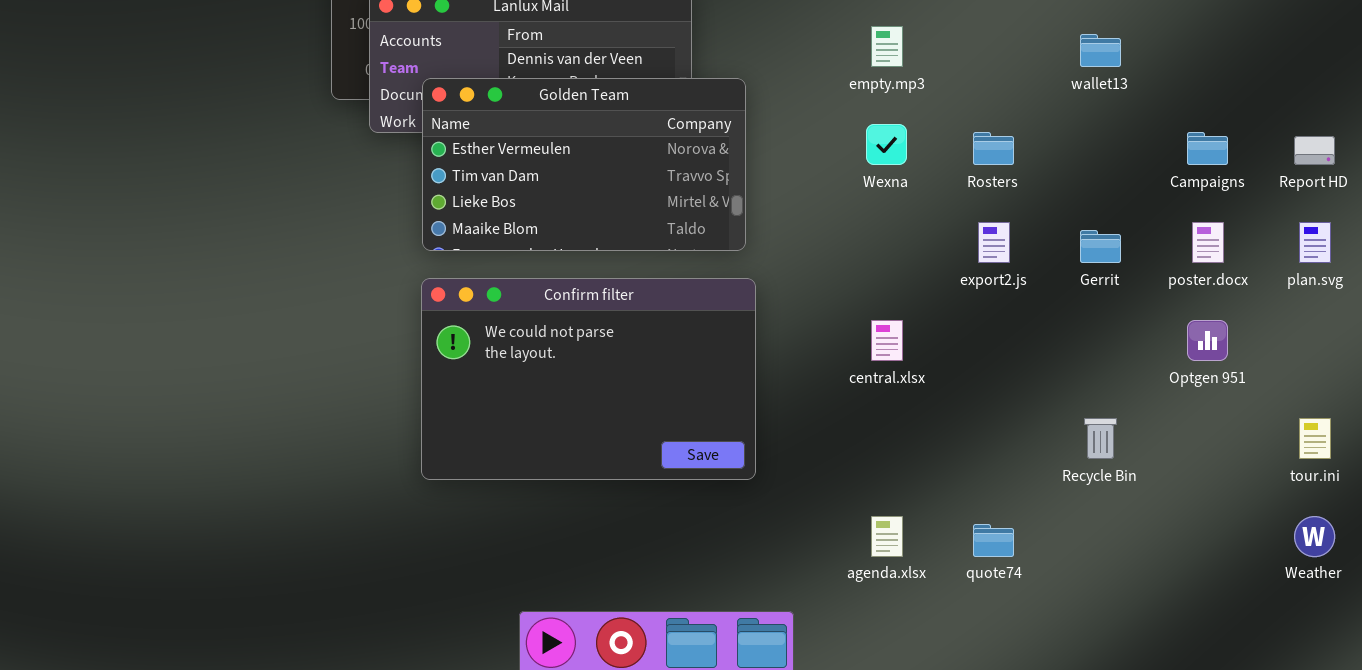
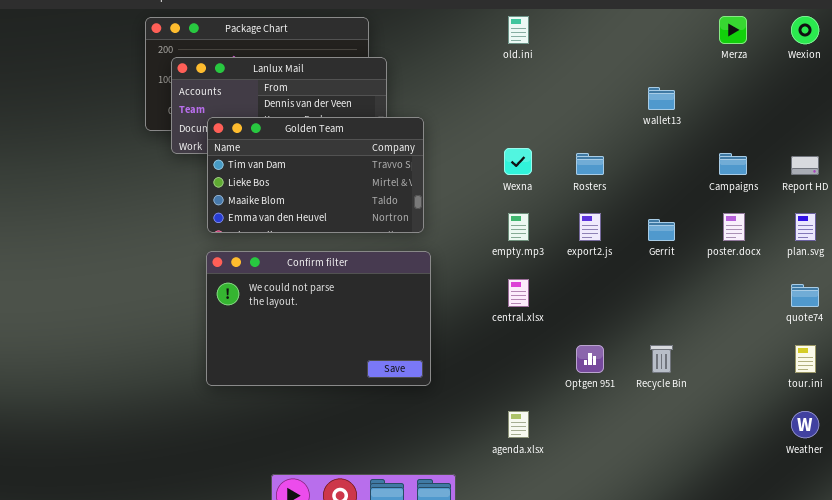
empty.mp3: [871,26,903,67] -> [508,213,529,241], moved
Golden Team: [422,78,746,251] -> [207,117,424,233], scrolled down 1 row
Optgen 951: [1187,320,1228,361] -> [576,345,604,373], moved
quote74: [973,524,1014,557] -> [791,284,819,307], moved

